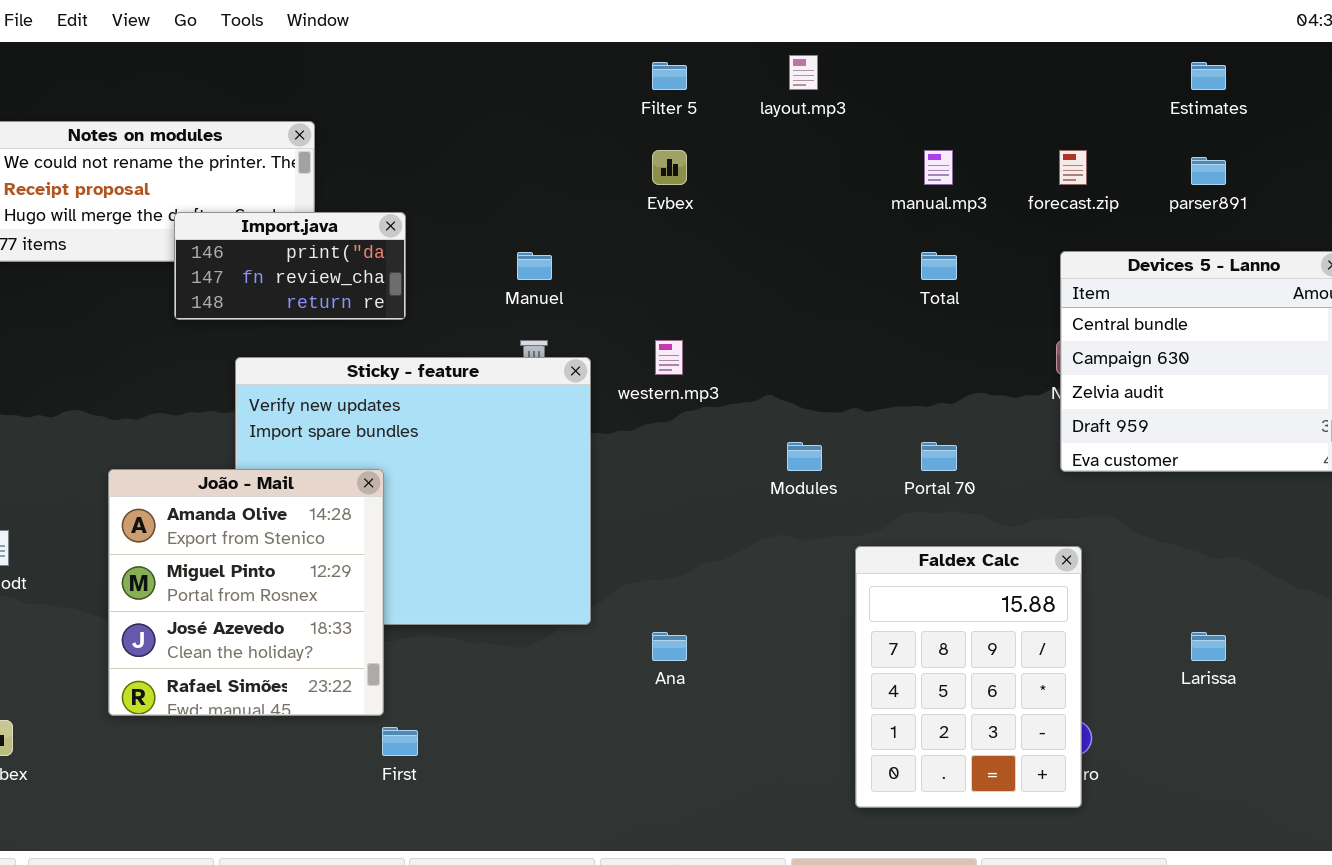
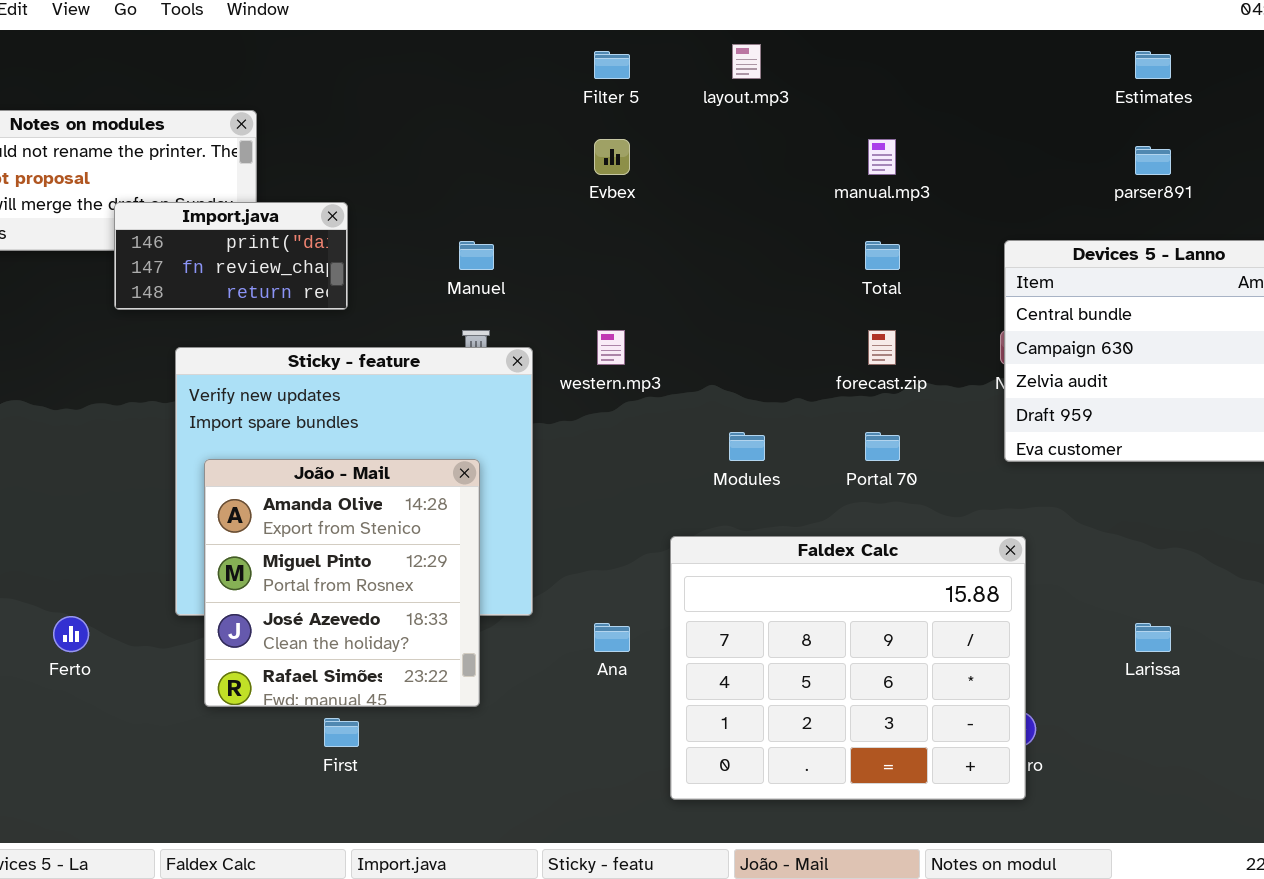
forecast.zip: [1059,150,1087,185] -> [868,330,896,365], moved
João - Mail: [108,469,384,716] -> [204,459,480,707], moved
Faldex Calc: [855,546,1082,808] -> [670,536,1026,800], resized

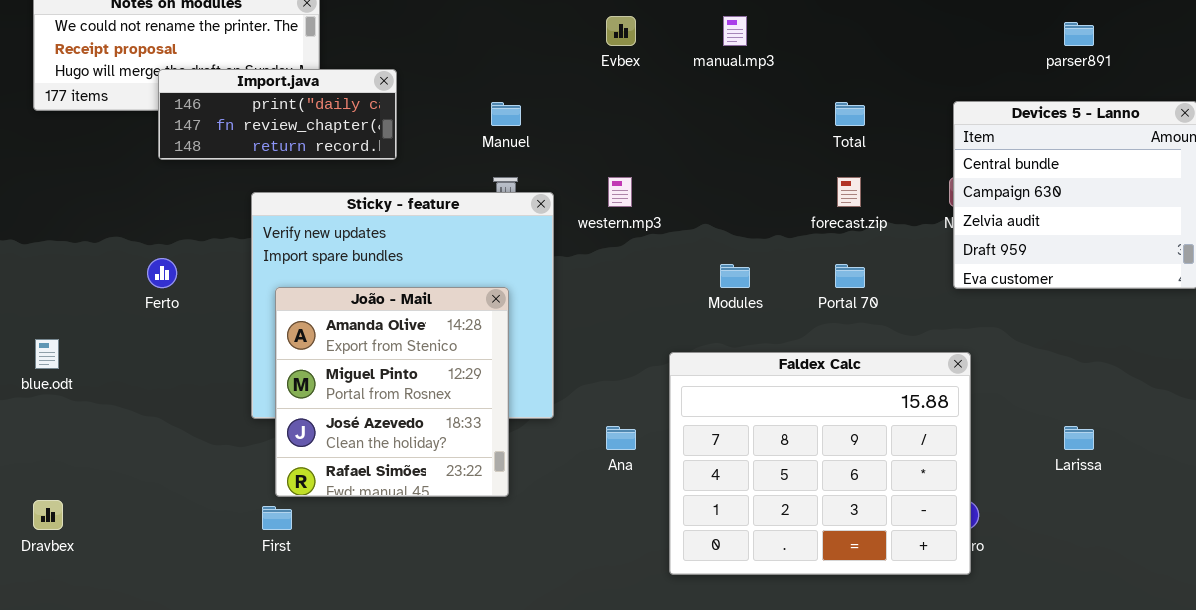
manual.mp3: [868,139,896,175] -> [723,16,747,46], moved
Import.java: [114,202,348,310] -> [158,69,397,160], resized
Ferto: [53,616,89,652] -> [147,258,177,288], moved
First: [324,718,359,747] -> [262,506,292,530], moved

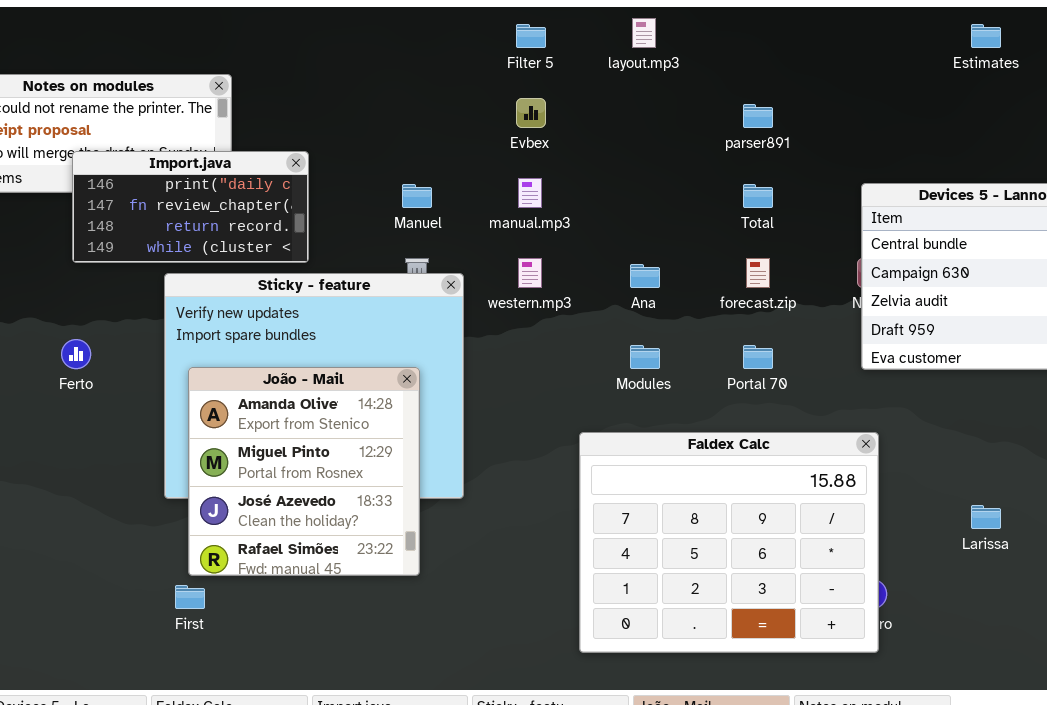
manual.mp3: [723,16,747,46] -> [518,178,542,208], moved
parser891: [1064,22,1094,46] -> [743,104,773,128], moved
Import.java: [158,69,397,160] -> [72,151,309,263], resized
Ana: [606,426,636,450] -> [630,264,660,288], moved

